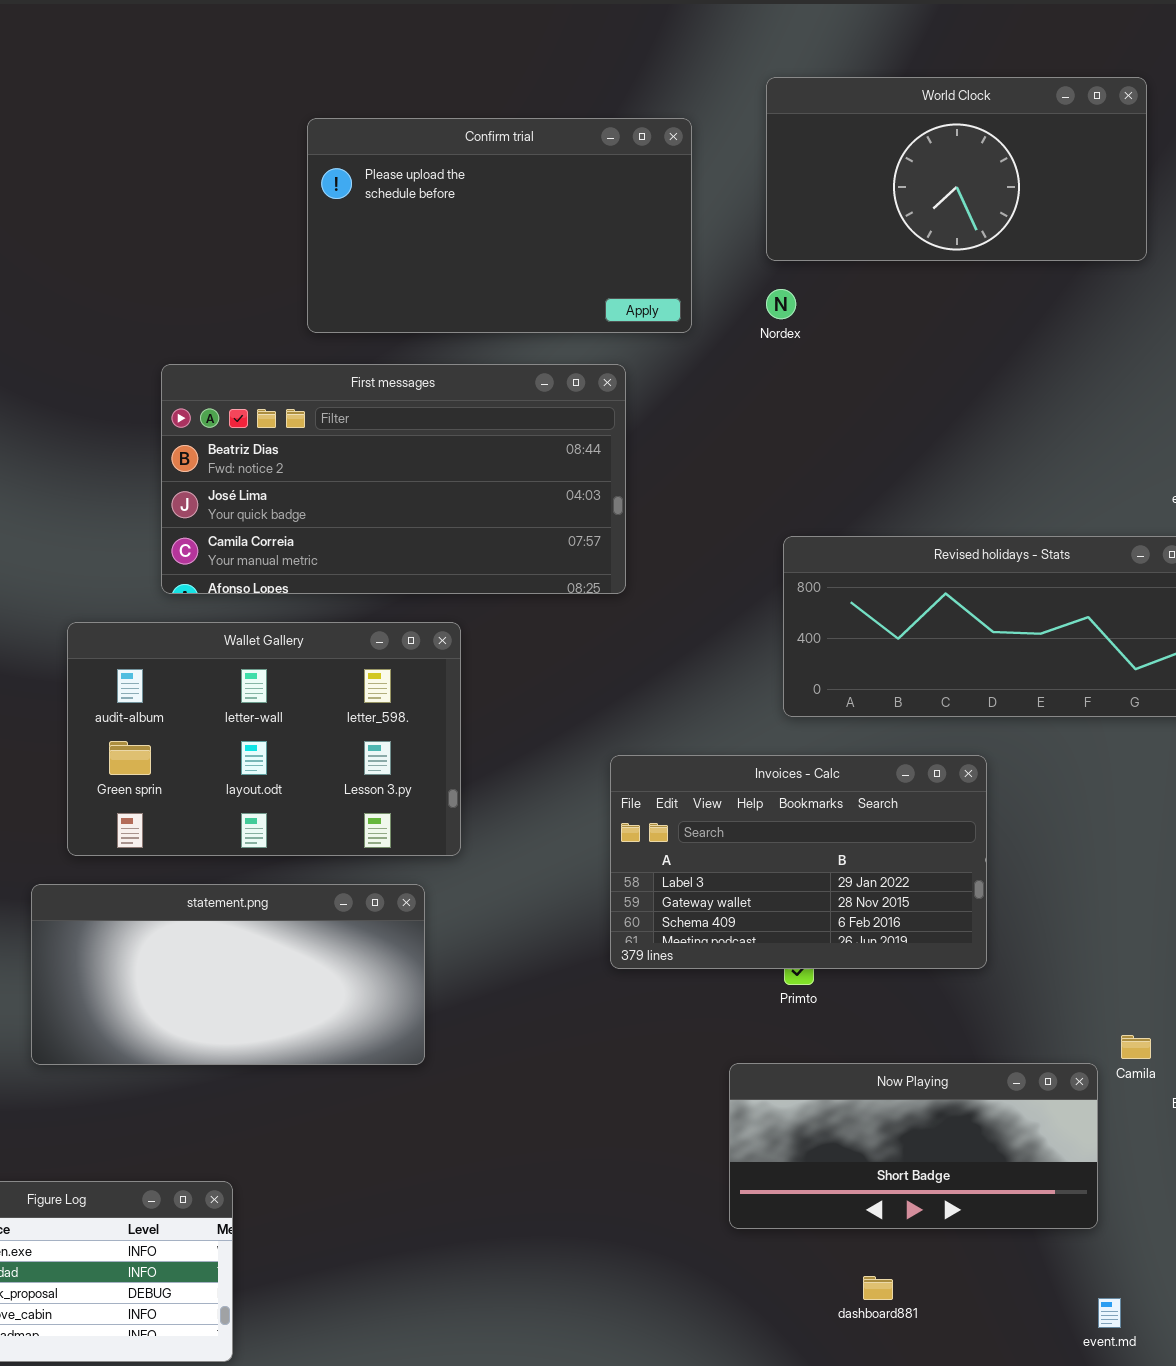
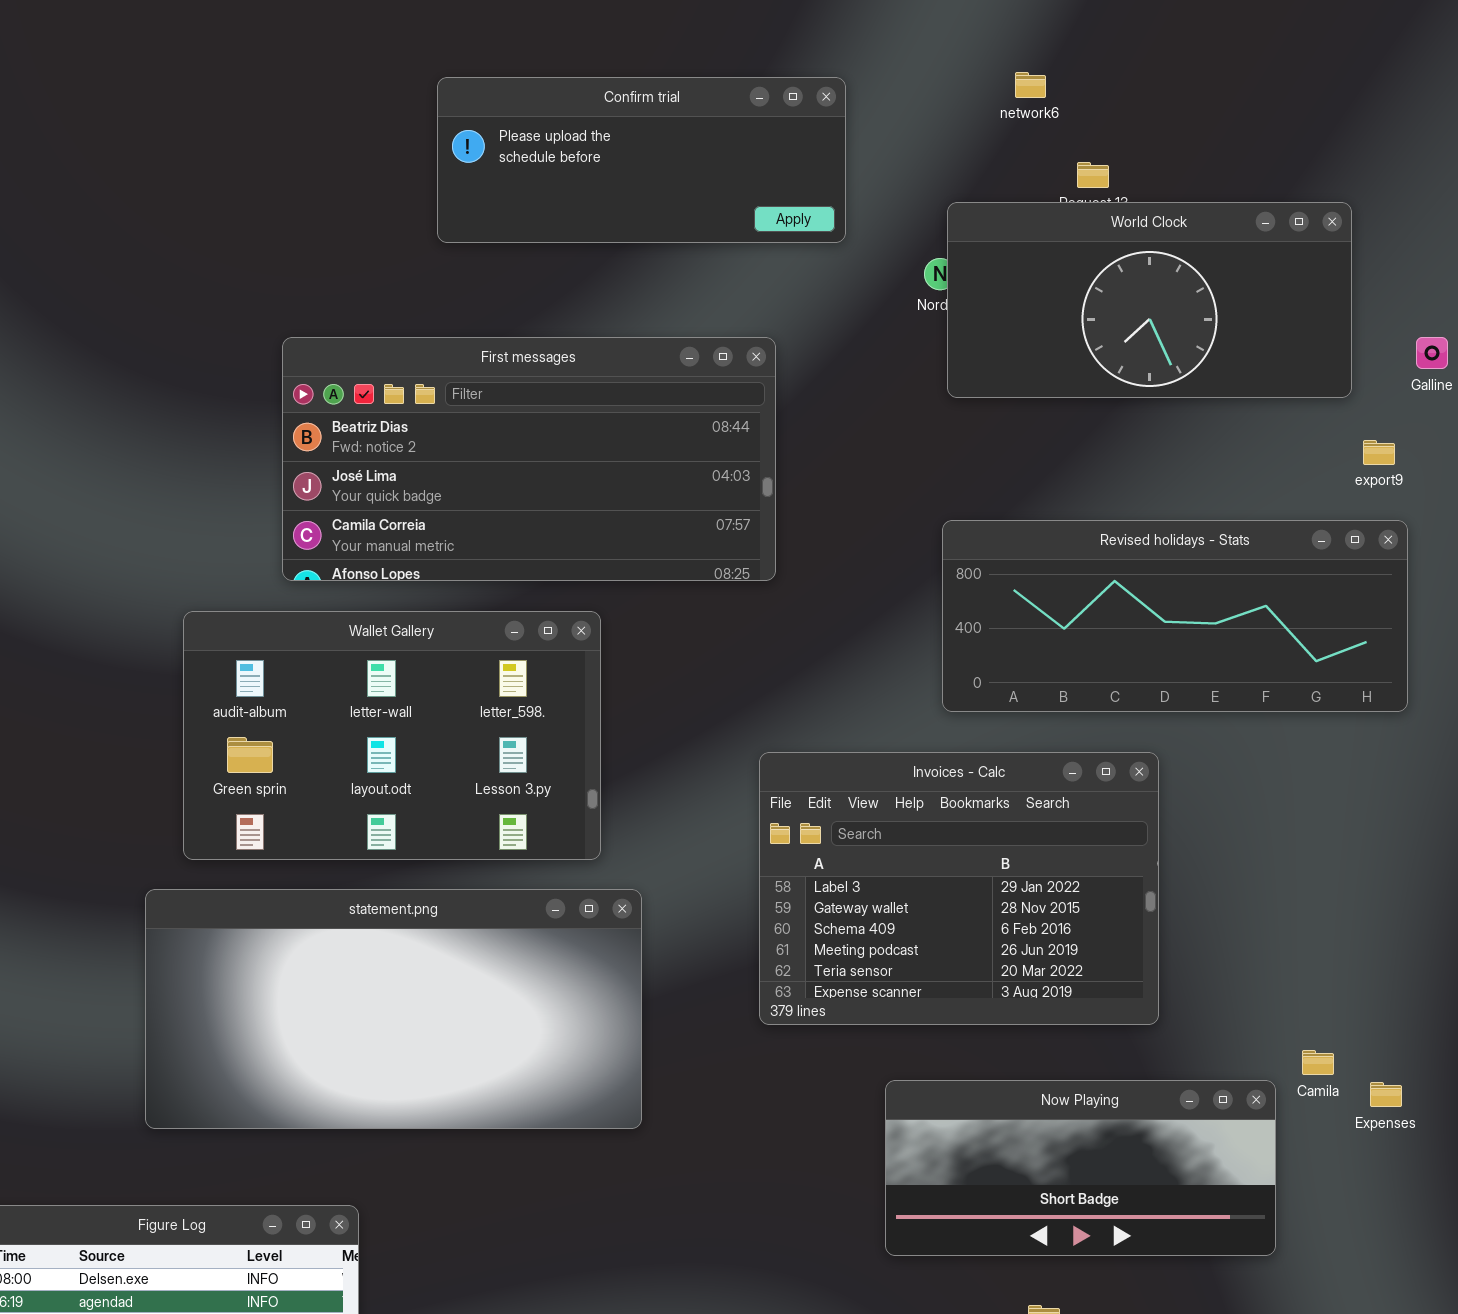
World Clock: [766,77,1147,261] -> [947,202,1352,398], moved
Confirm trial: [307,118,692,333] -> [437,77,846,243], resized
Invoices - Calc: [610,755,987,969] -> [759,752,1159,1025], resized
statement.png: [31,884,425,1065] -> [145,889,642,1129], resized

